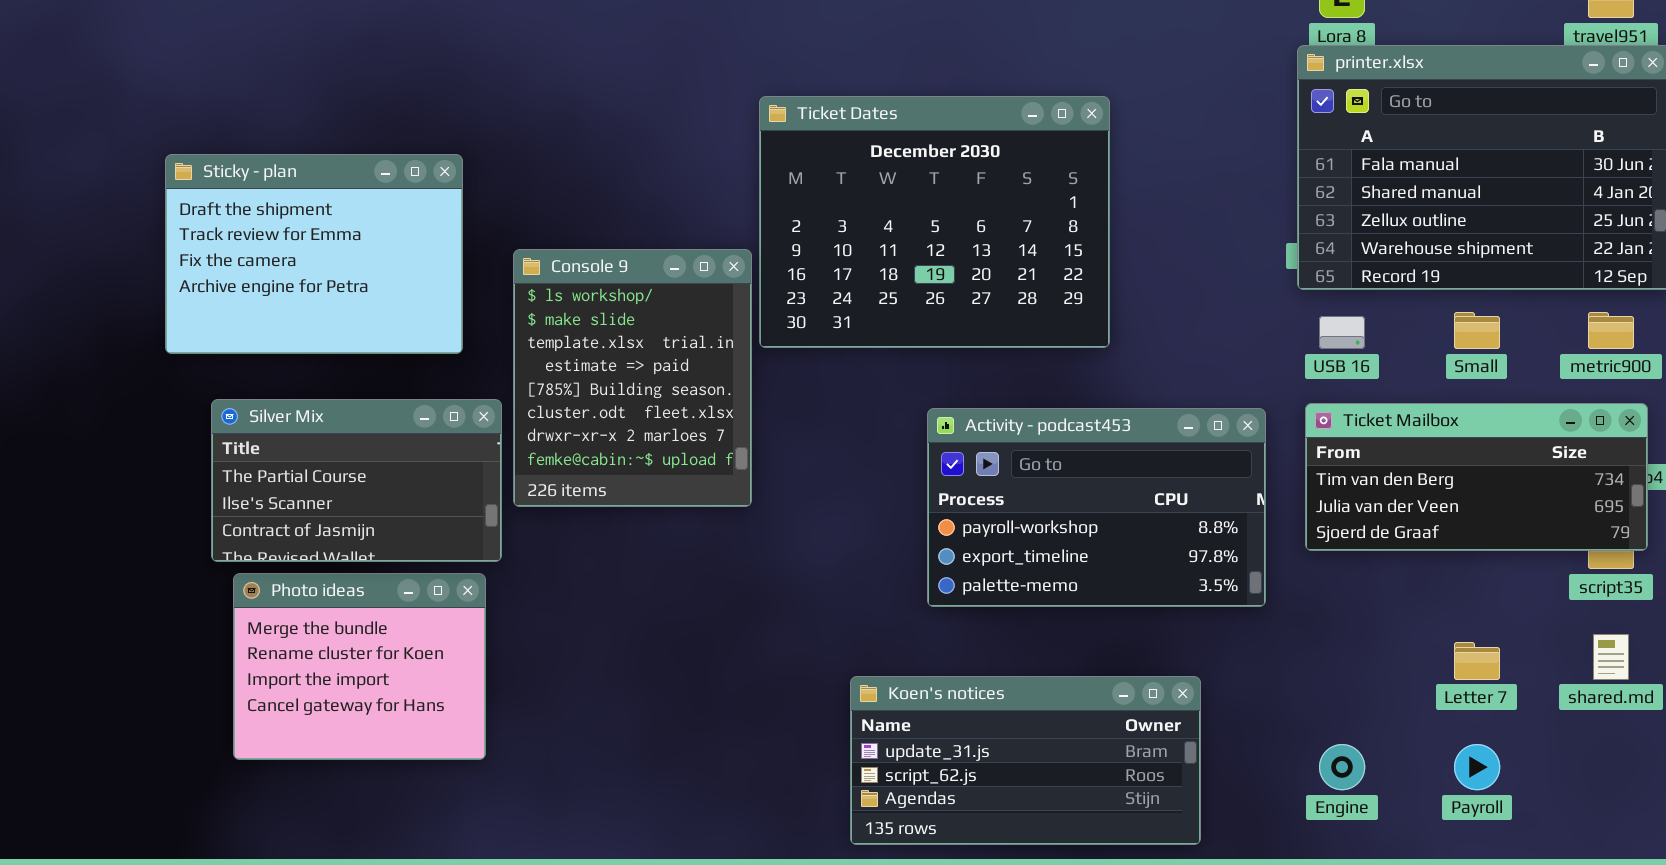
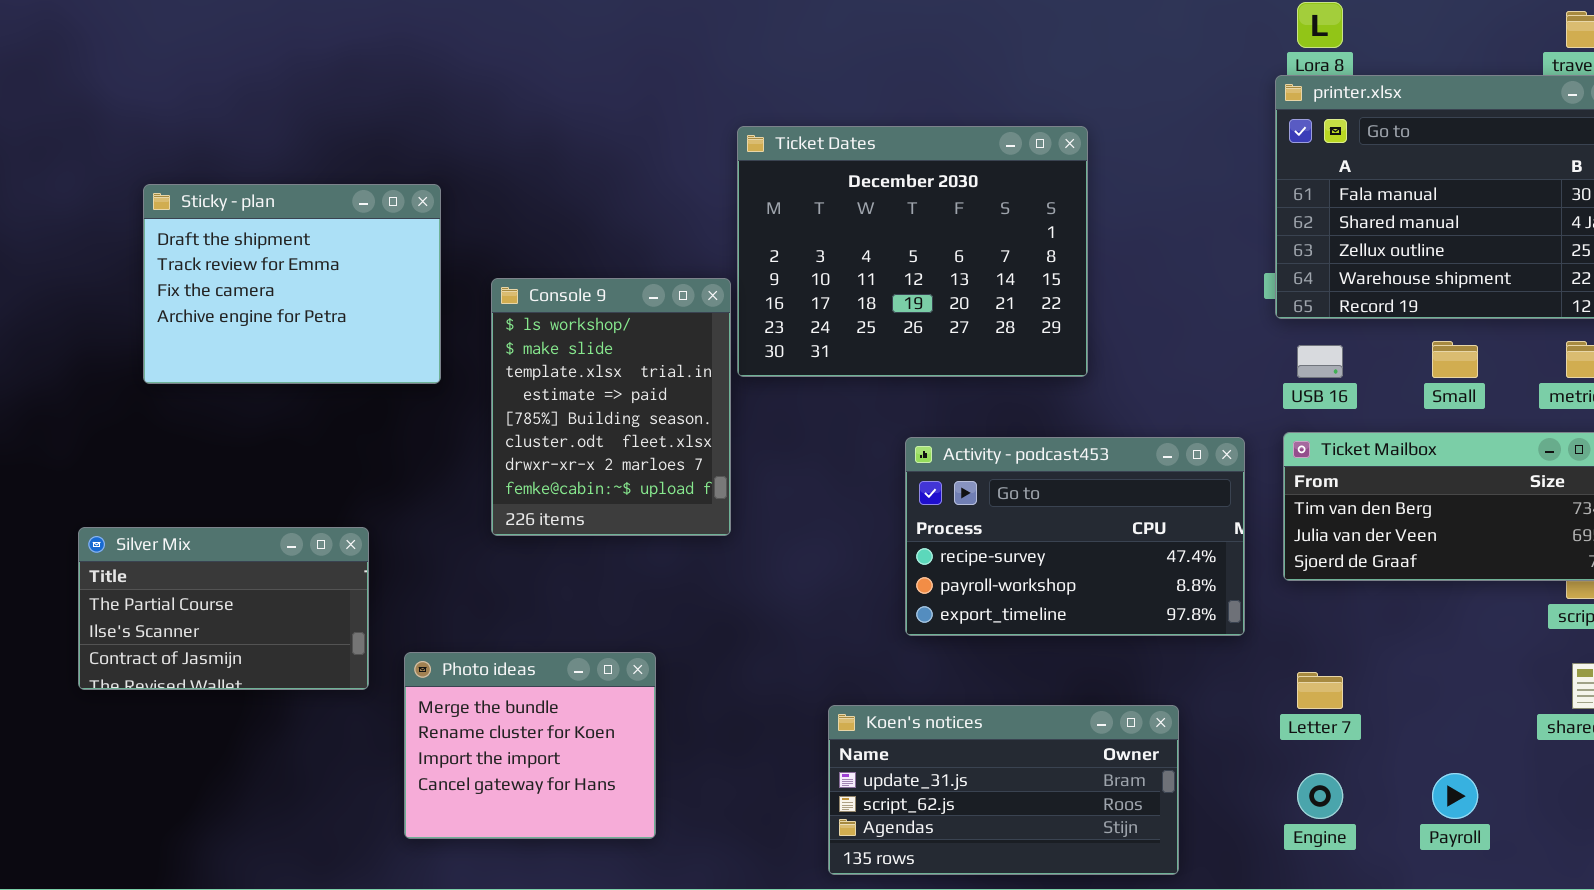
Silver Mix: [211,399,502,562] -> [78,527,369,690], moved
Activity - podcast453: [927,408,1266,607] -> [905,437,1245,636], scrolled up 1 row
Photo ideas: [233,573,486,760] -> [404,652,656,839], moved
Letter 7: [1454,642,1500,680] -> [1297,672,1343,709], moved

